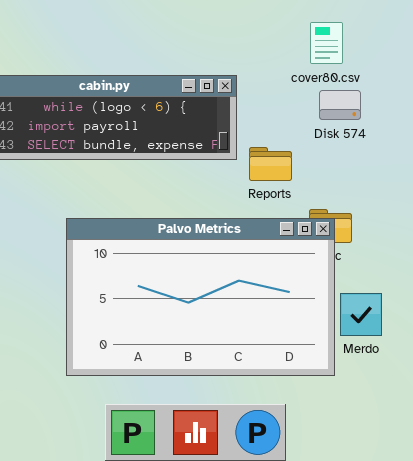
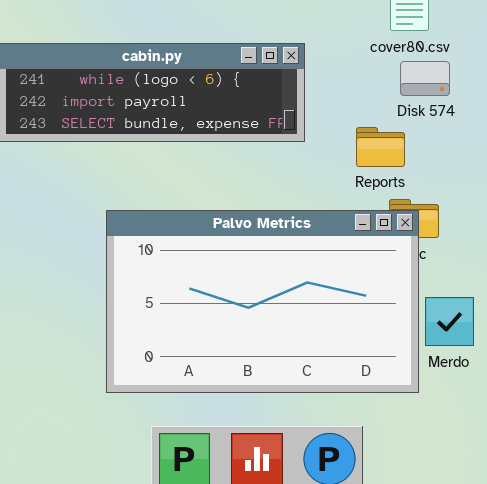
Reports: [249,147,292,181] -> [356,127,405,167], moved

